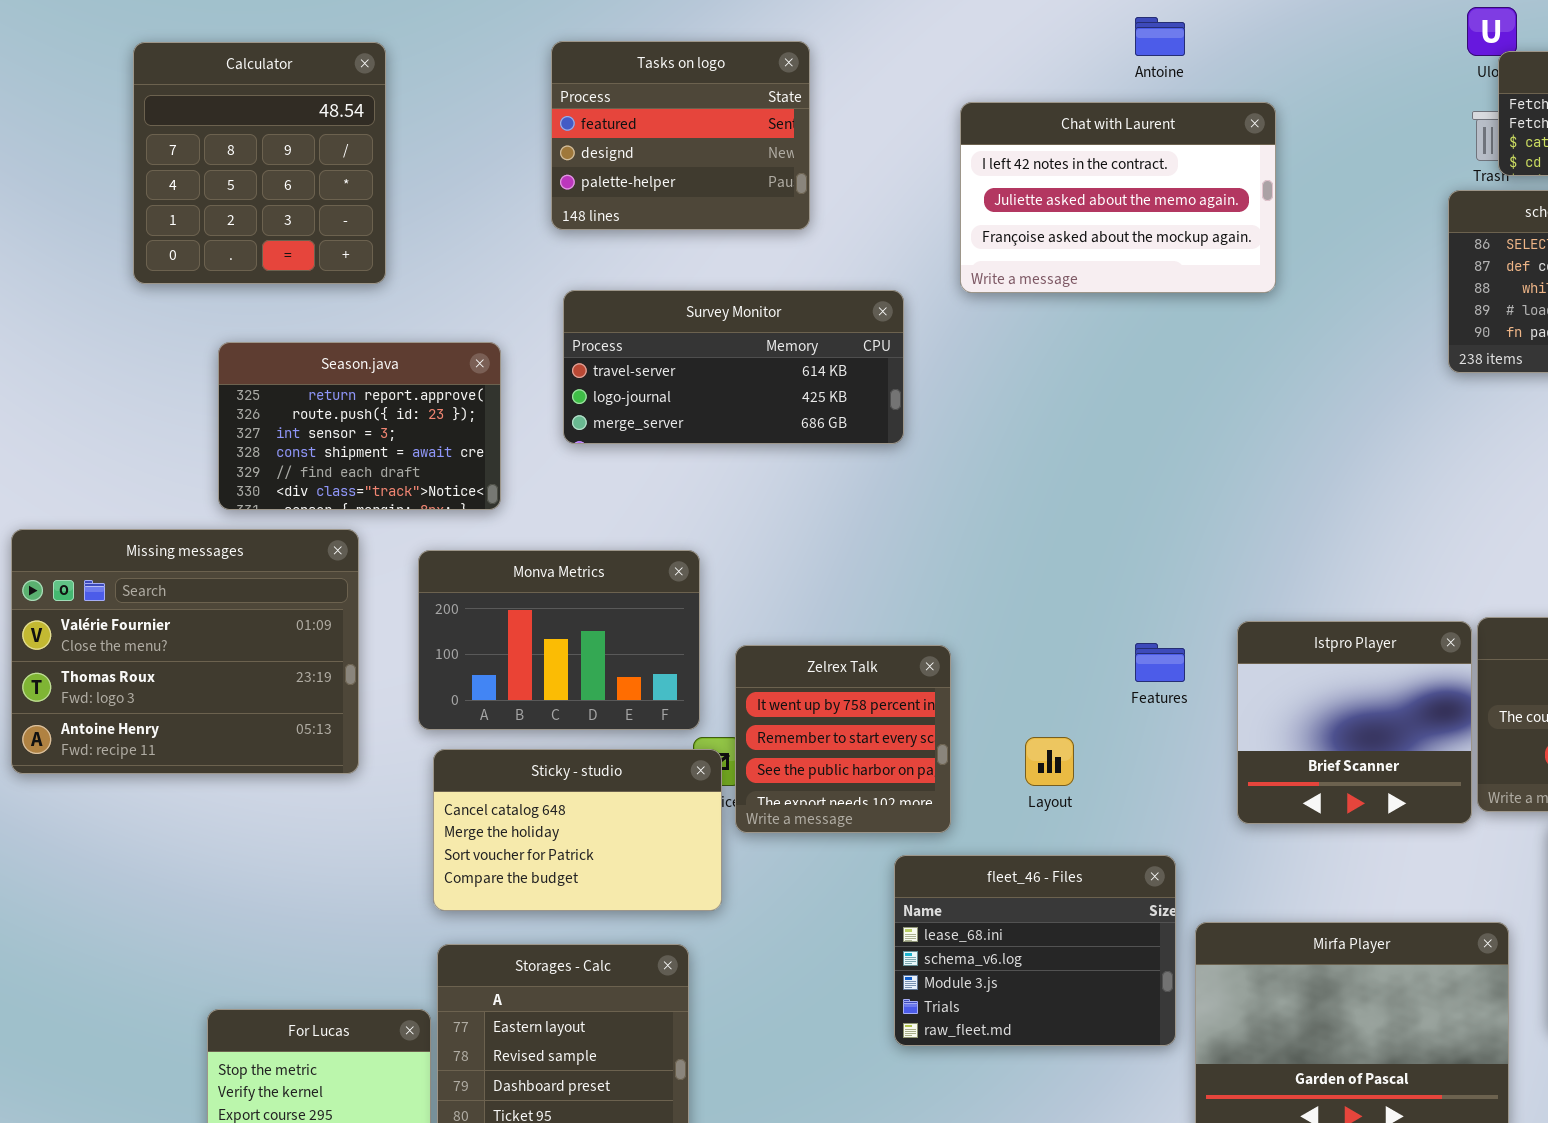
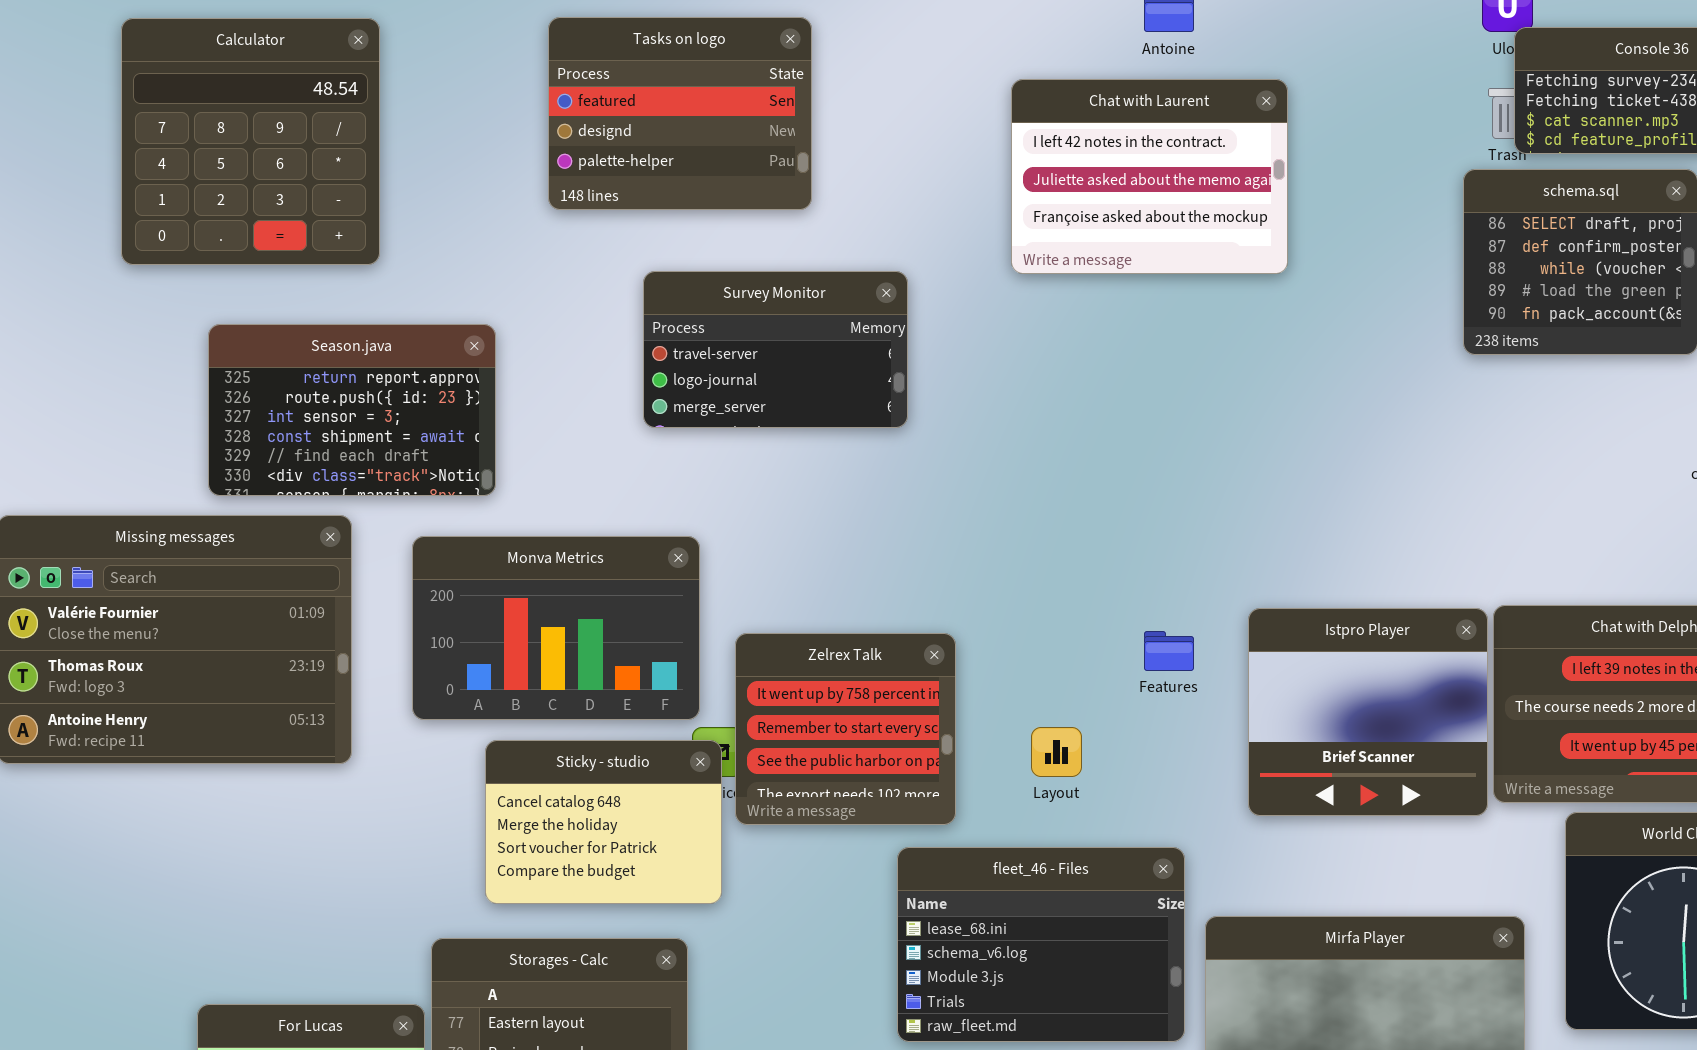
Chat with Laurent: [960,102,1276,293] -> [1011,79,1288,274], resized
Survey Monitor: [563,290,904,444] -> [643,271,908,428], resized
Sticky - studio: [433,749,722,911] -> [485,740,722,904], resized

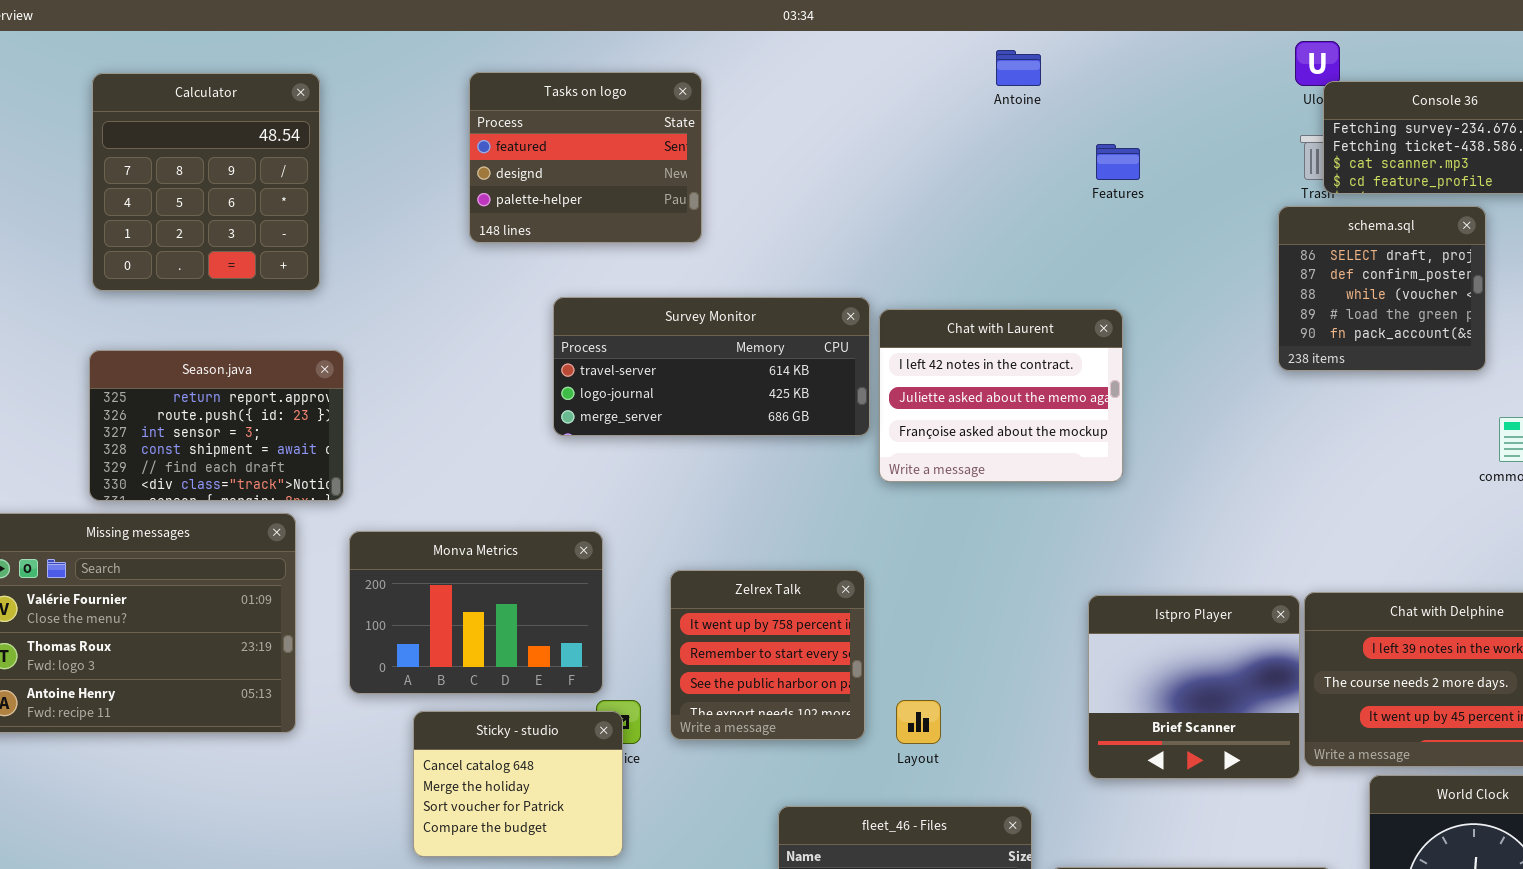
Chat with Laurent: [1011,79,1288,274] -> [879,309,1123,482], moved
Survey Monitor: [643,271,908,428] -> [553,297,870,436], resized
Season.java: [208,324,496,496] -> [89,350,344,501], moved
Features: [1144,631,1194,671] -> [1096,144,1140,180], moved
Zelrex Talk: [735,633,956,825] -> [670,570,865,740], moved

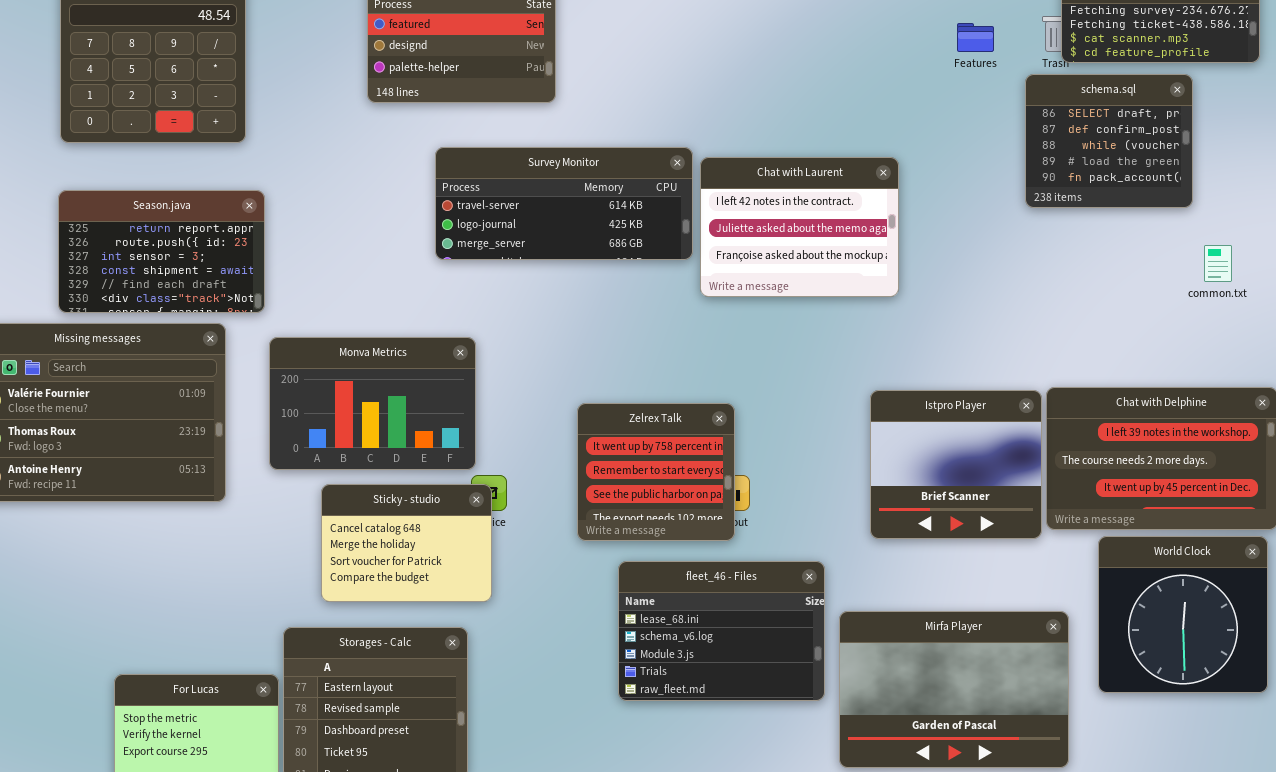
Features: [1096,144,1140,180] -> [957,23,994,52], moved
Zelrex Talk: [670,570,865,740] -> [577,403,735,541], moved

